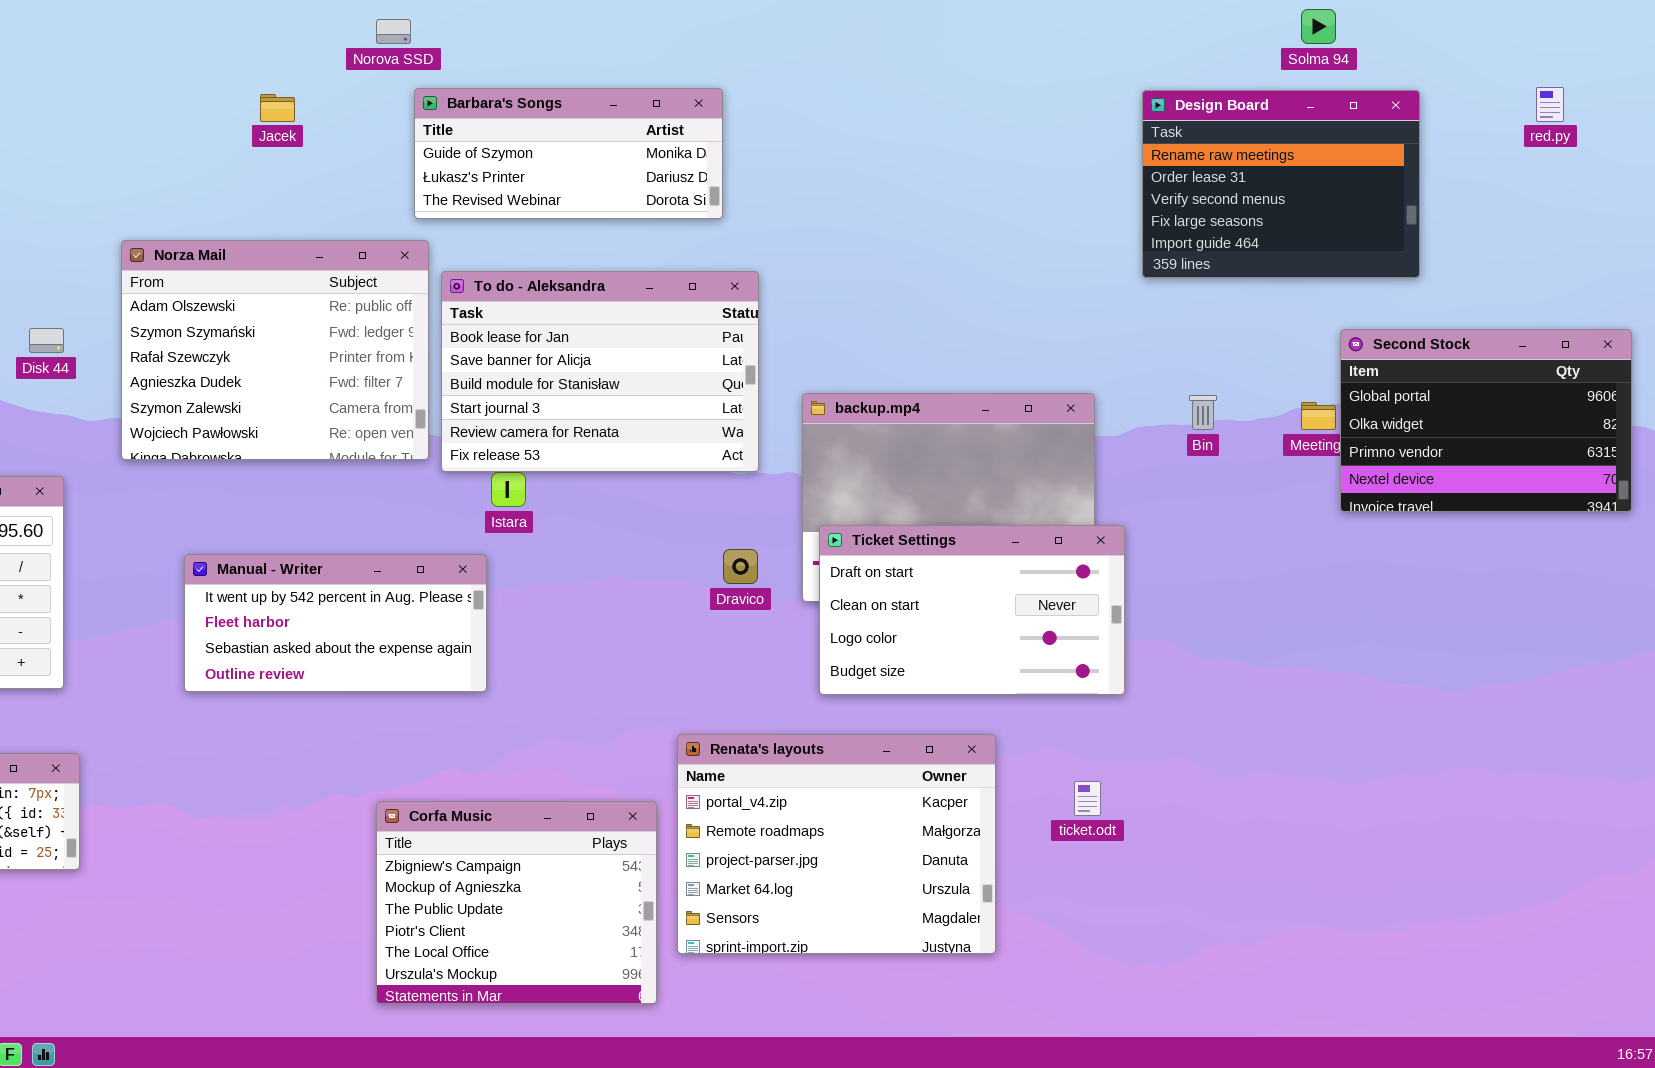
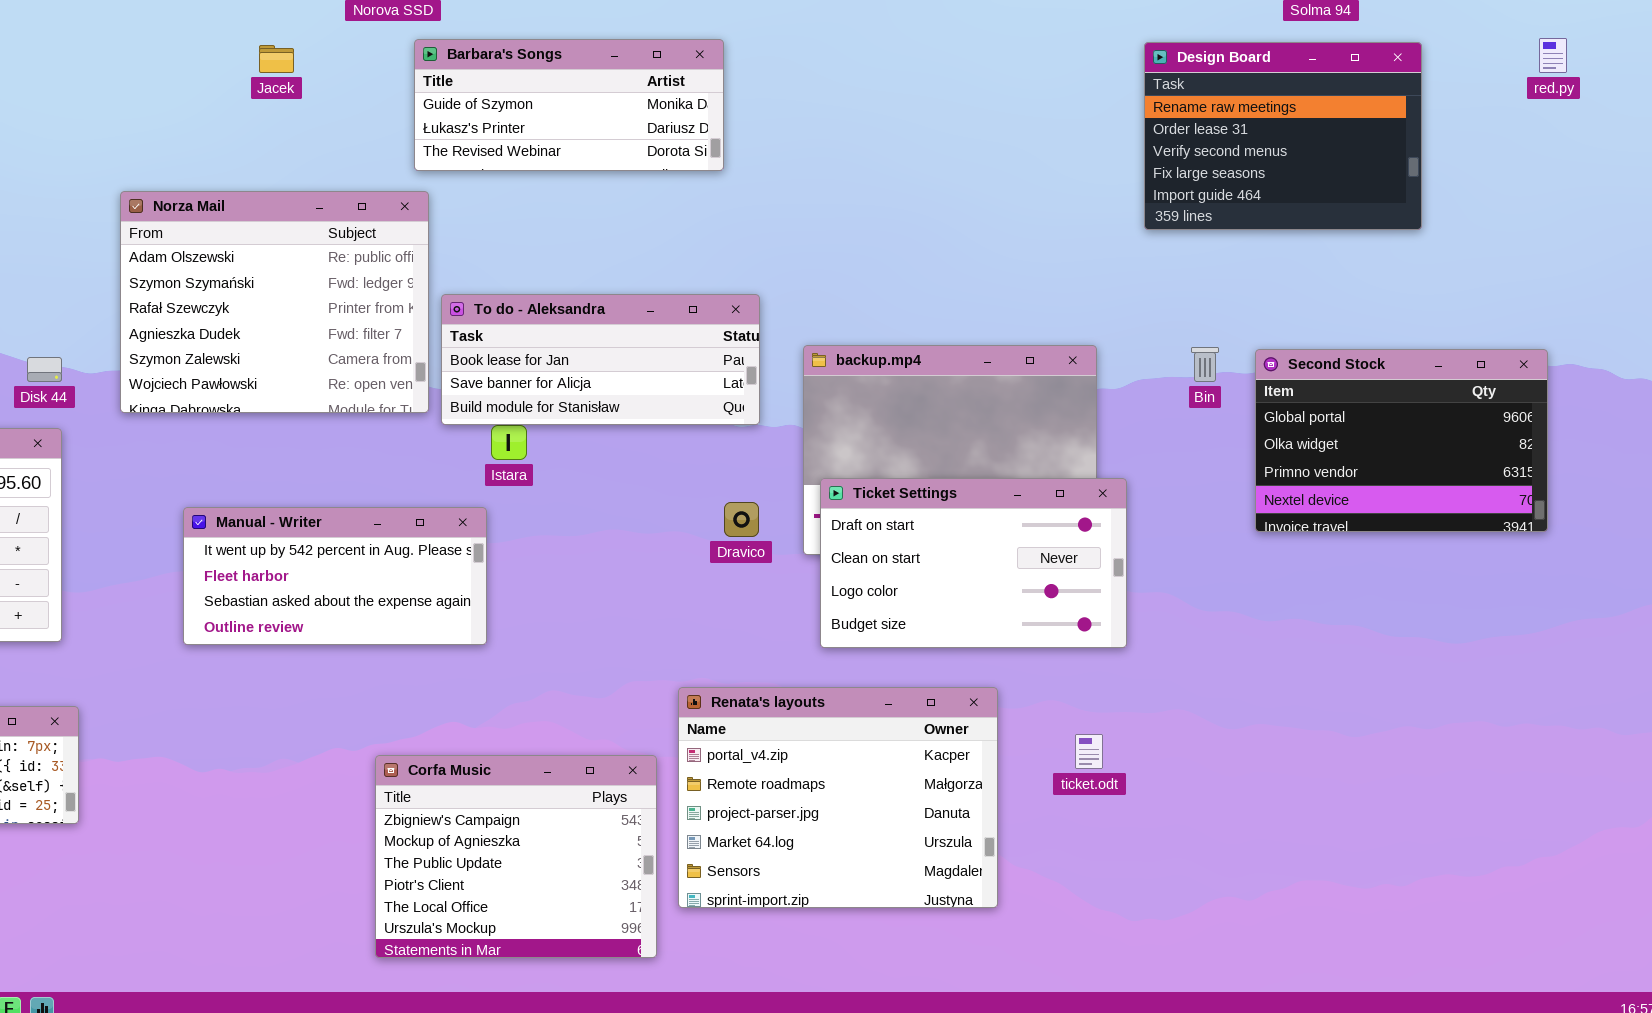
To do - Aleksandra: [441,271,759,472] -> [441,294,760,425], resized
Disk 44: [29,328,64,353] -> [27,357,62,382], moved
Second Stock: [1340,329,1632,512] -> [1255,349,1548,532], moved

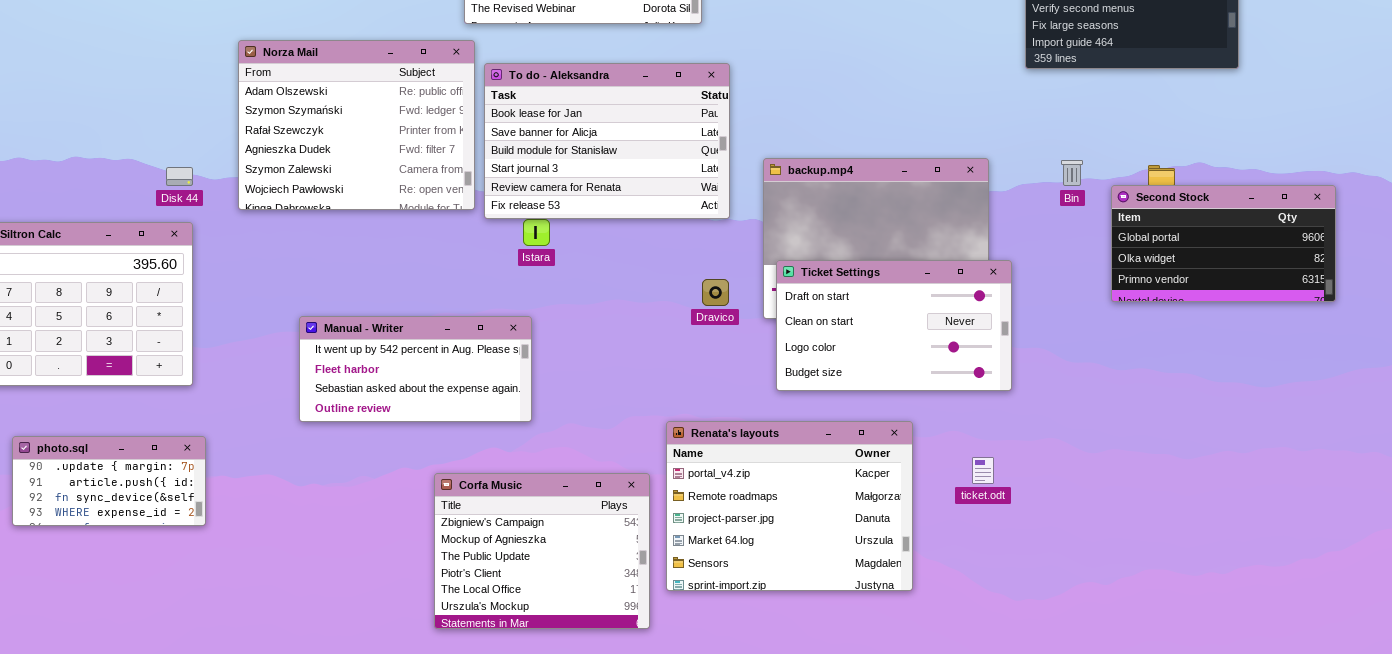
To do - Aleksandra: [441,294,760,425] -> [484,63,730,219], resized
Second Stock: [1255,349,1548,532] -> [1111,185,1336,302], resized
Manual - Writer: [183,507,487,645] -> [299,316,532,422], moved

